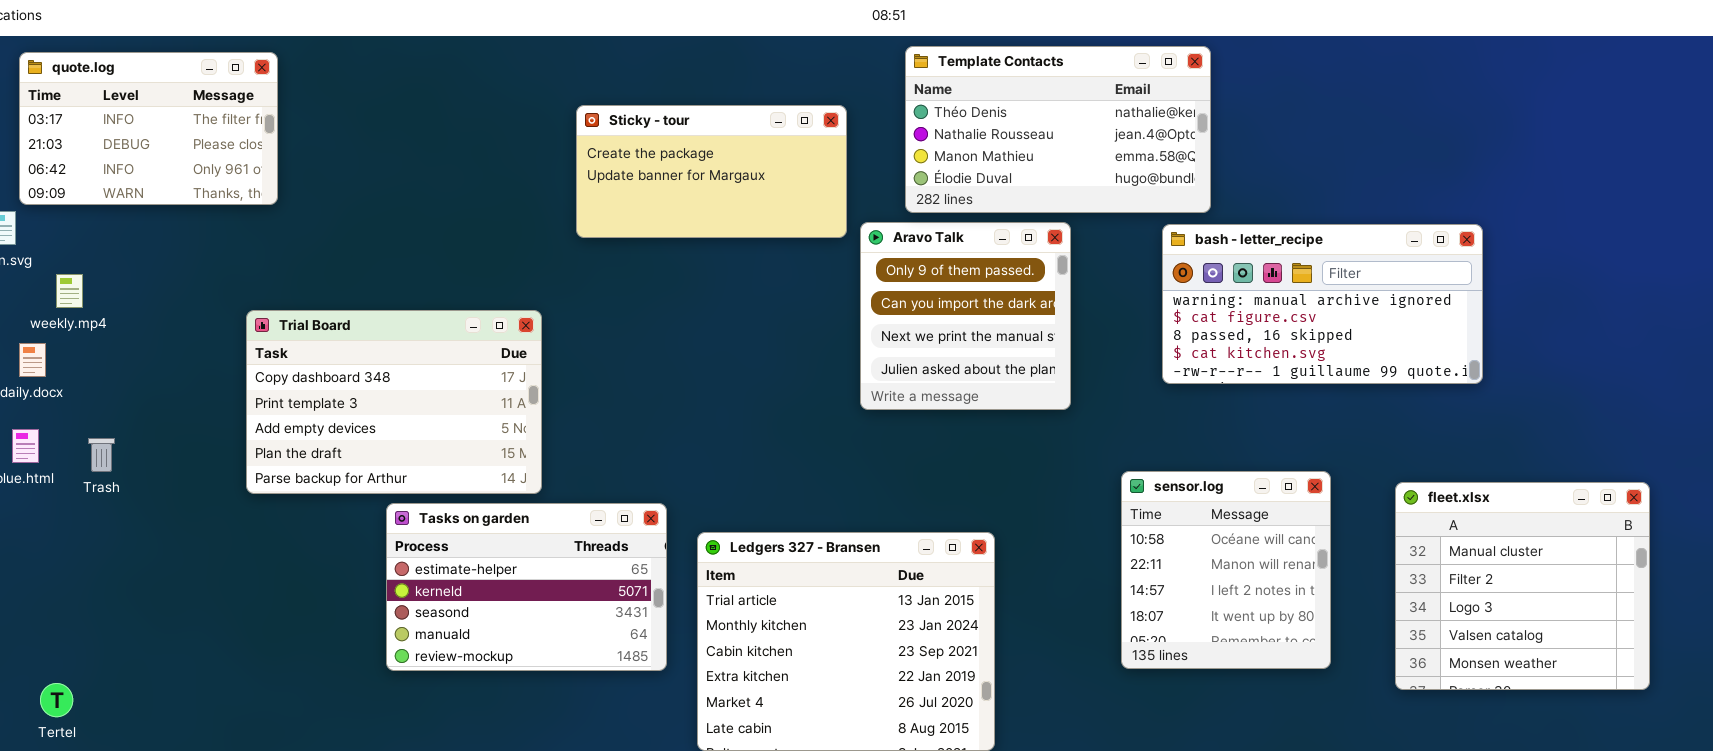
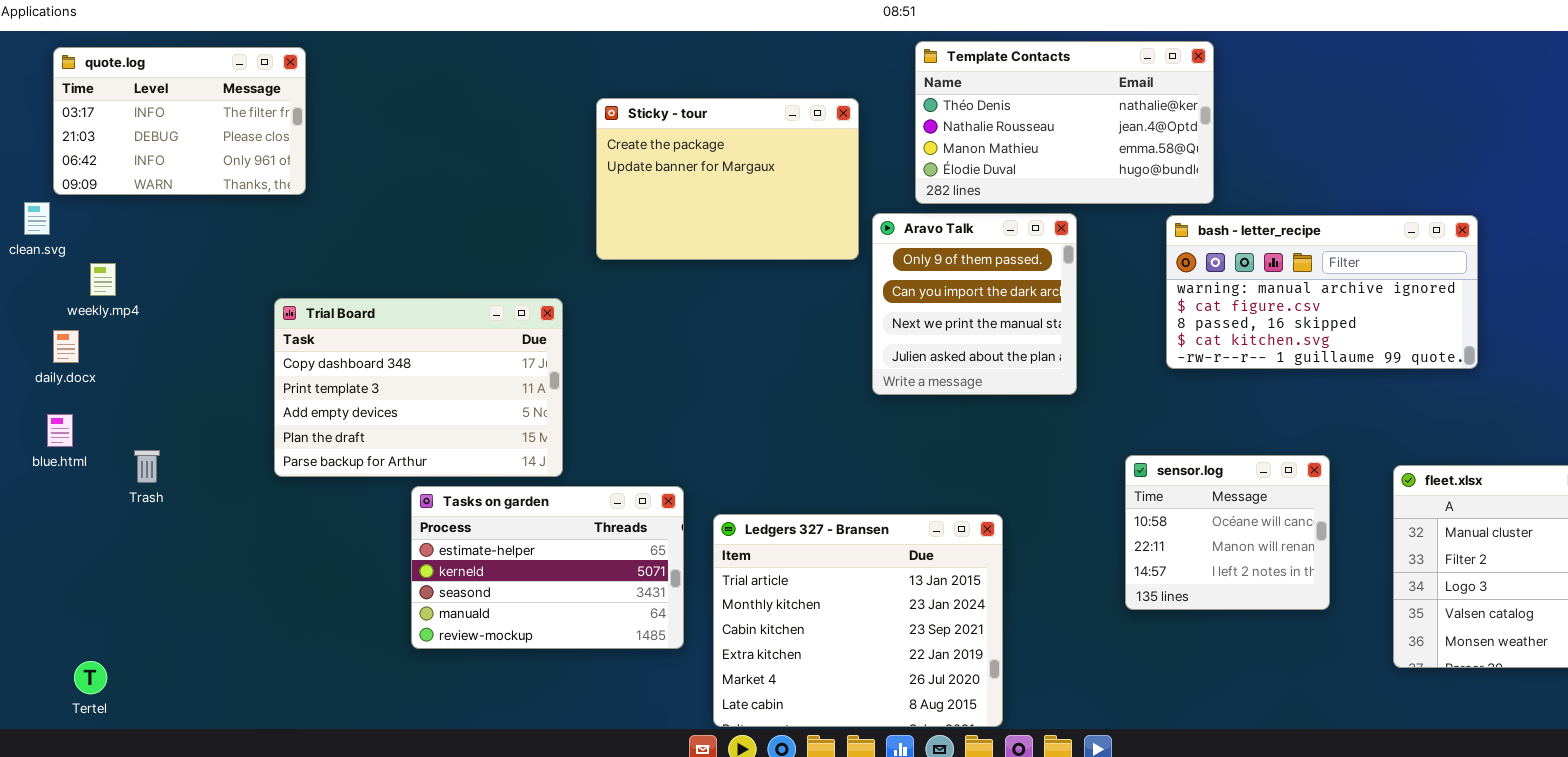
Sticky - tour: [576,105,847,238] -> [596,98,859,260], resized
Trash: [88,438,115,472] -> [134,450,160,483], moved
sensor.log: [1121,471,1331,669] -> [1125,455,1330,610], resized

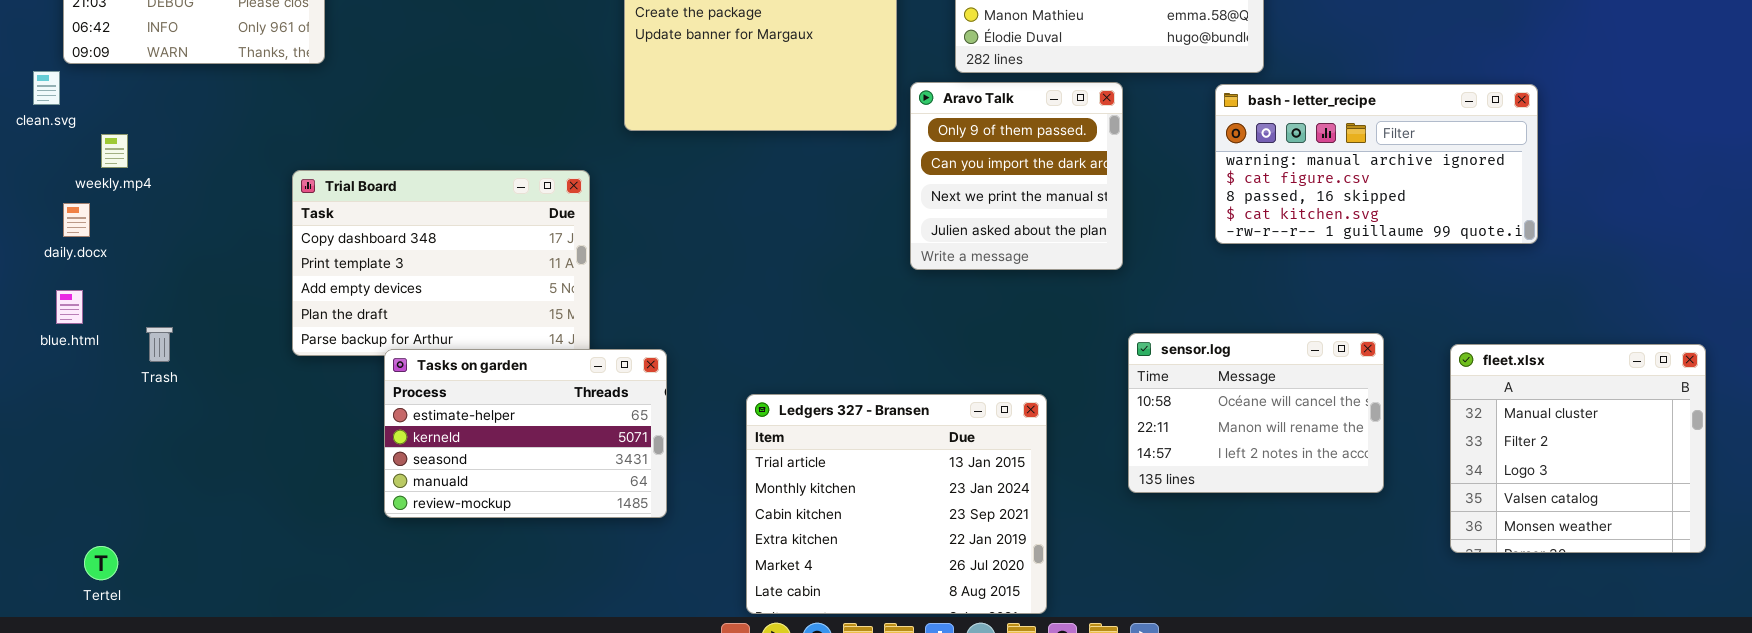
sensor.log: [1125,455,1330,610] -> [1128,333,1384,493], resized
Tasks on garden: [411,486,684,649] -> [384,349,667,518], moved

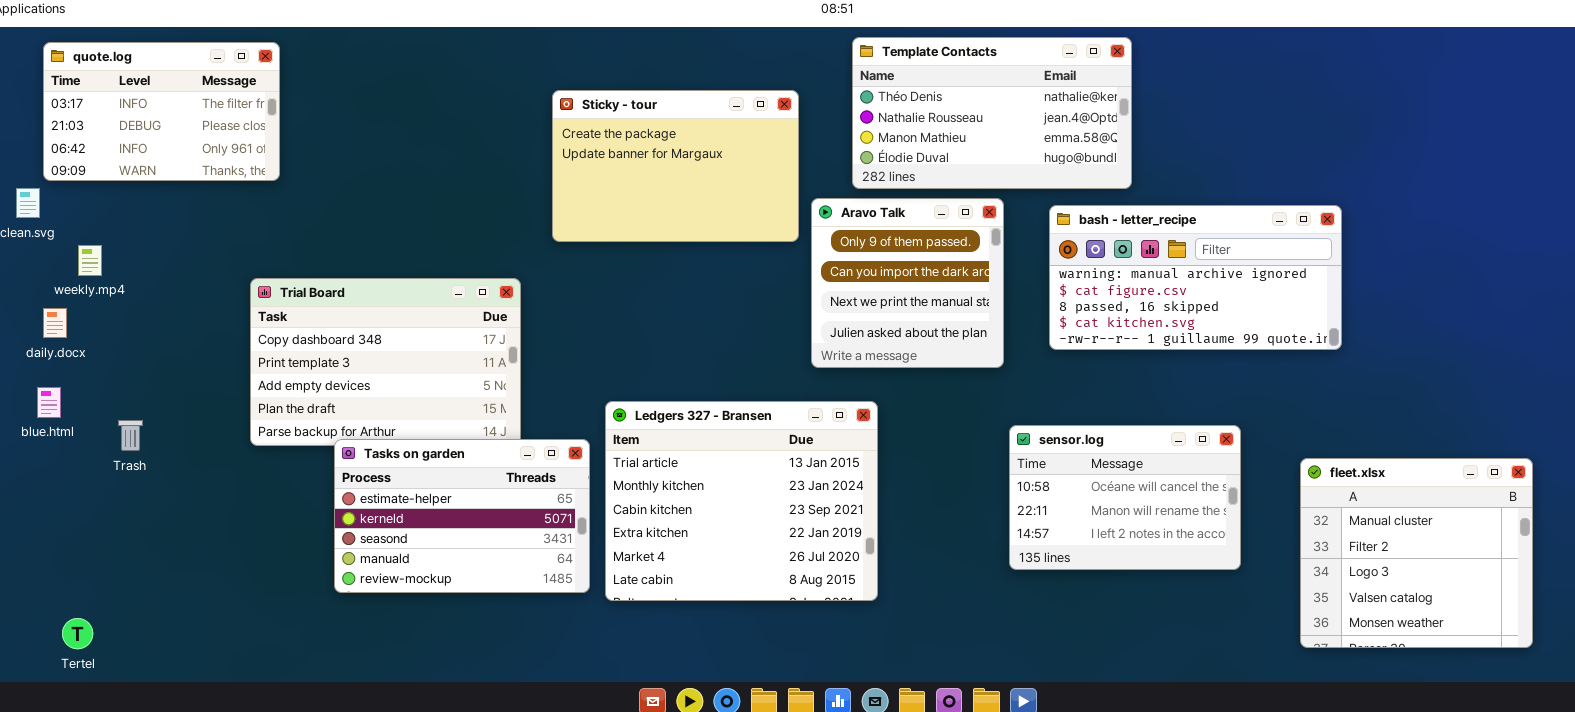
bash - letter_recipe: [1215,84,1538,244] -> [1049,205,1342,350], moved
fleet.xlsx: [1450,344,1706,553] -> [1300,458,1533,648], moved
Ledgers 327 - Bransen: [746,394,1047,614] -> [605,401,878,601], moved

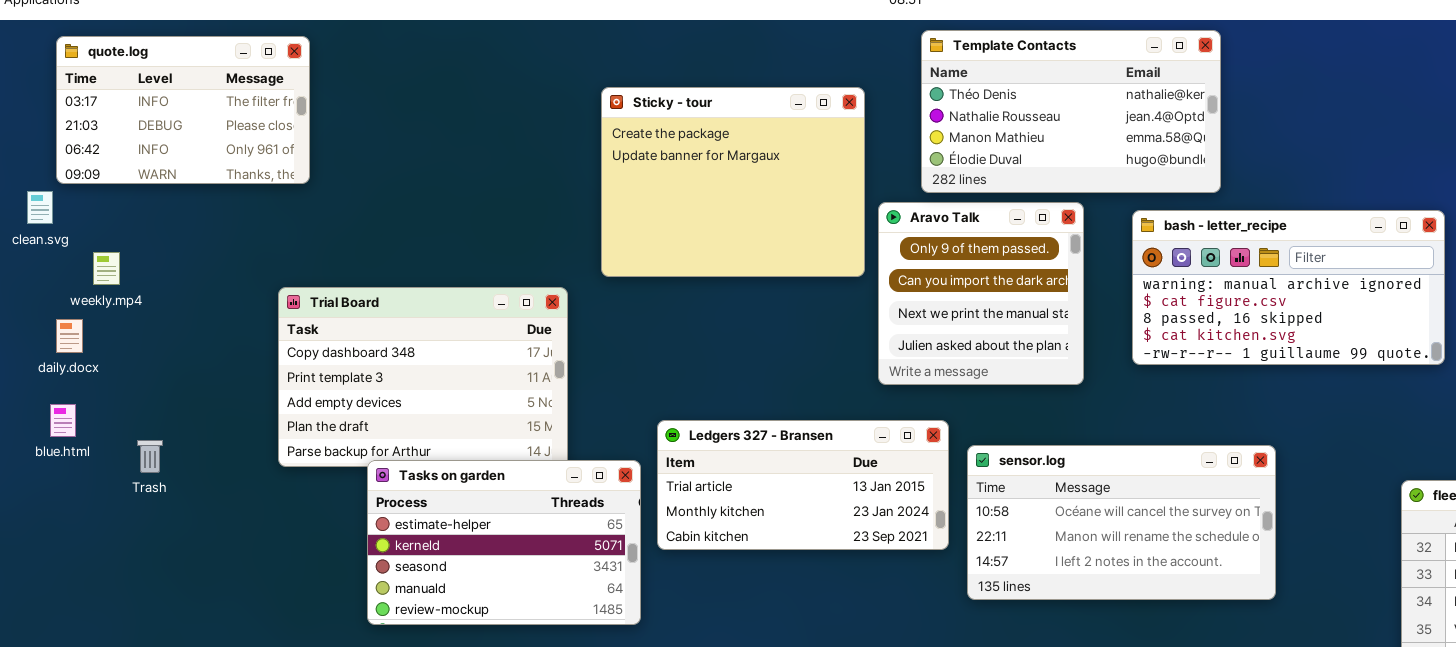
Sticky - tour: [552,90,799,242] -> [601,87,865,277], resized
Ledgers 327 - Bransen: [605,401,878,601] -> [657,420,949,550], resized
sensor.log: [1009,425,1241,570] -> [967,445,1276,600], moved, resized

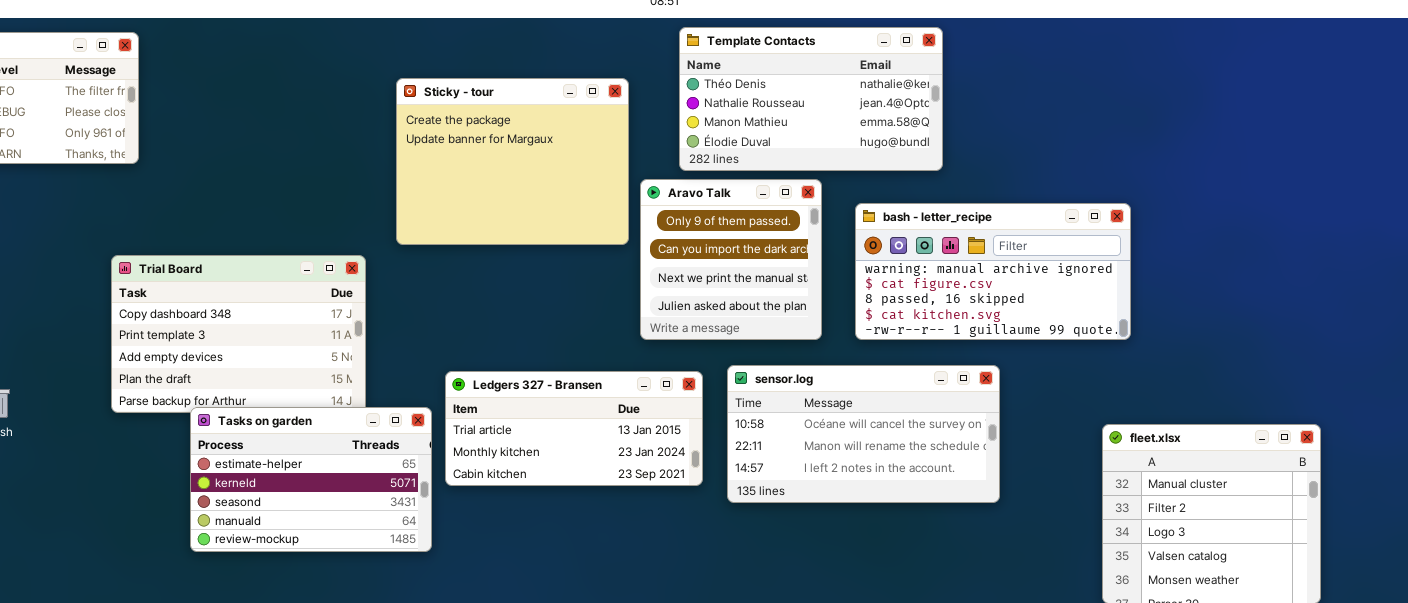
bash - letter_recipe: [1132,210,1445,365] -> [855,203,1131,340], moved
sensor.log: [967,445,1276,600] -> [727,365,1000,503], moved

